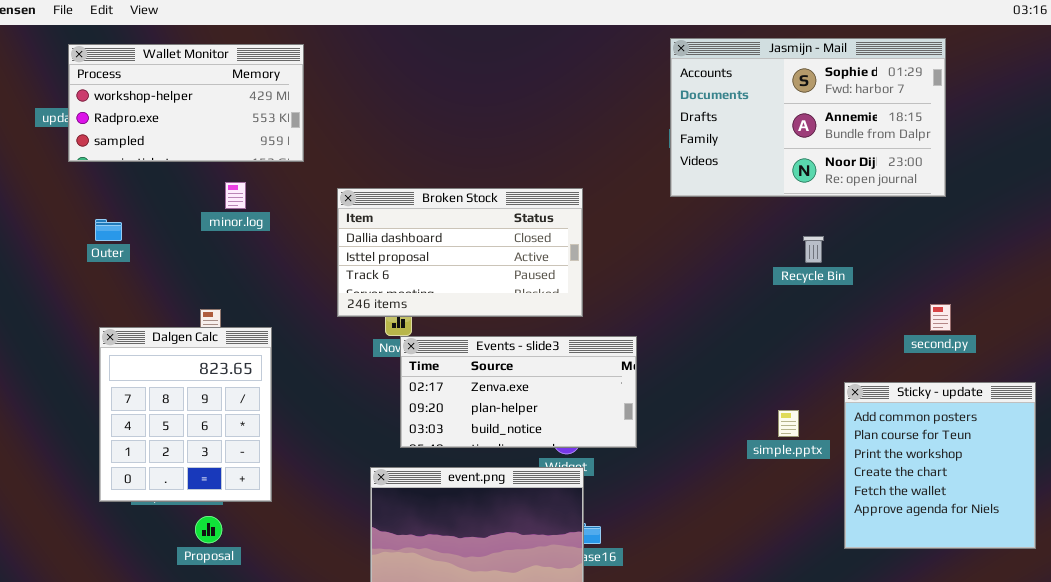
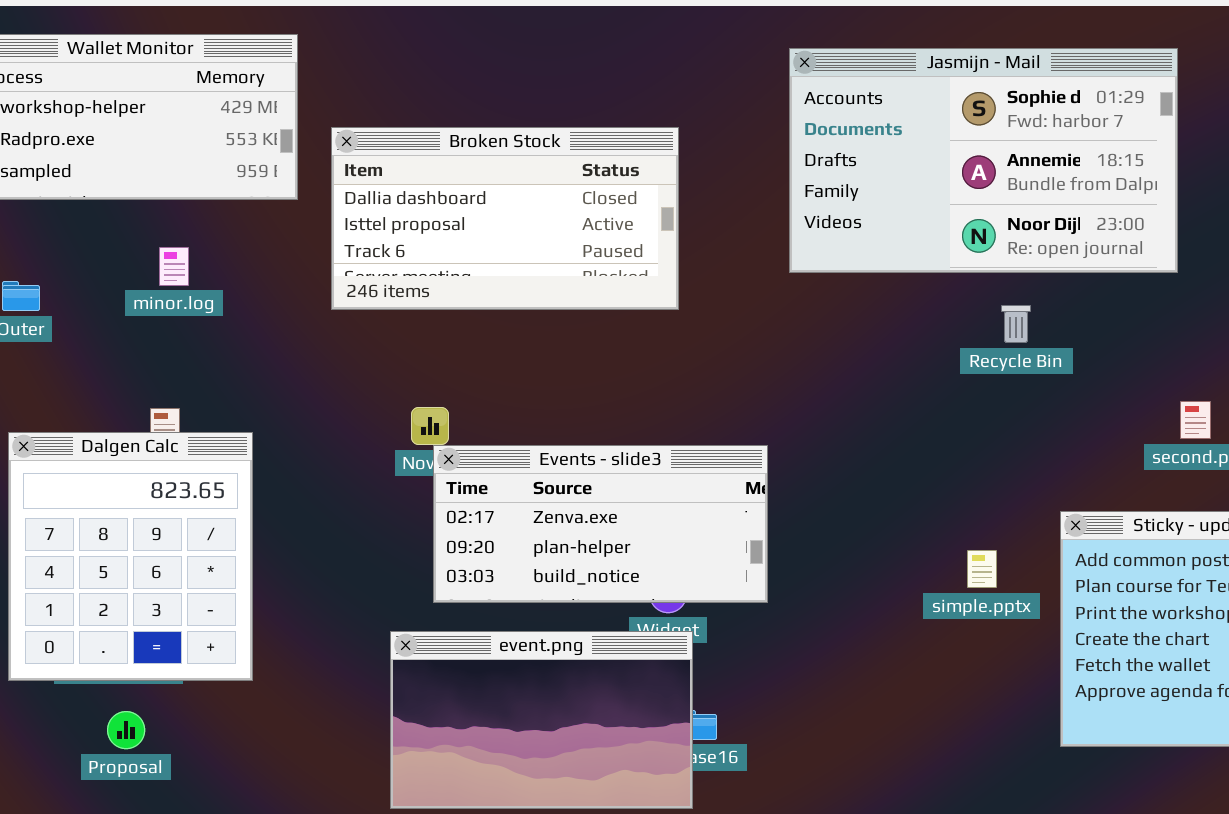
Jasmijn - Mail: [670,38,946,197] -> [789,48,1178,273], moved
minor.log: [225,182,246,209] -> [159,247,189,286], moved
Broken Stock: [337,188,583,317] -> [331,127,679,310], moved
Proposal: [195,516,222,543] -> [107,711,145,749], moved

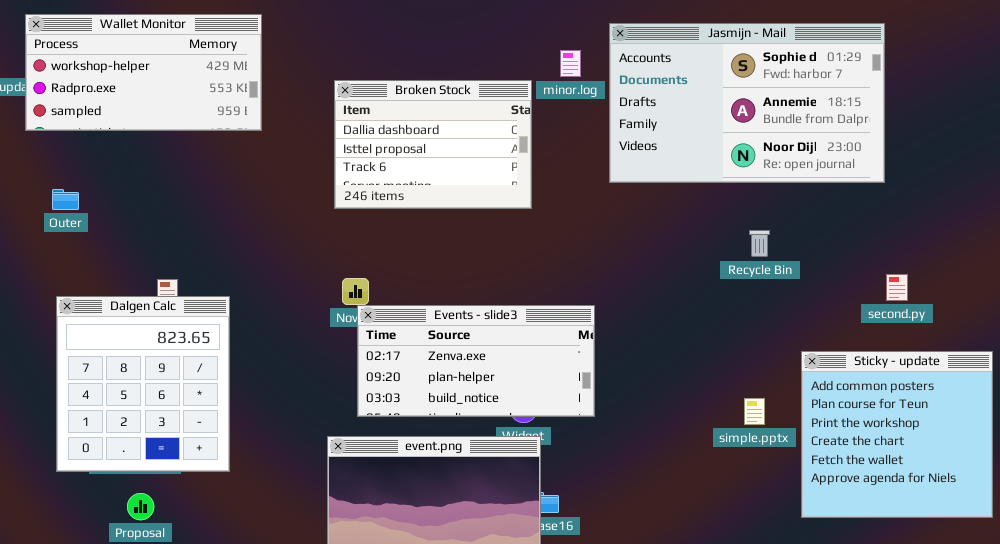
Broken Stock: [331,127,679,310] -> [334,80,532,209], resized
minor.log: [159,247,189,286] -> [560,50,581,77], moved
Recycle Bin: [1001,305,1031,343] -> [749,230,770,257], moved
simple.pptx: [967,550,997,588] -> [744,398,765,425], moved

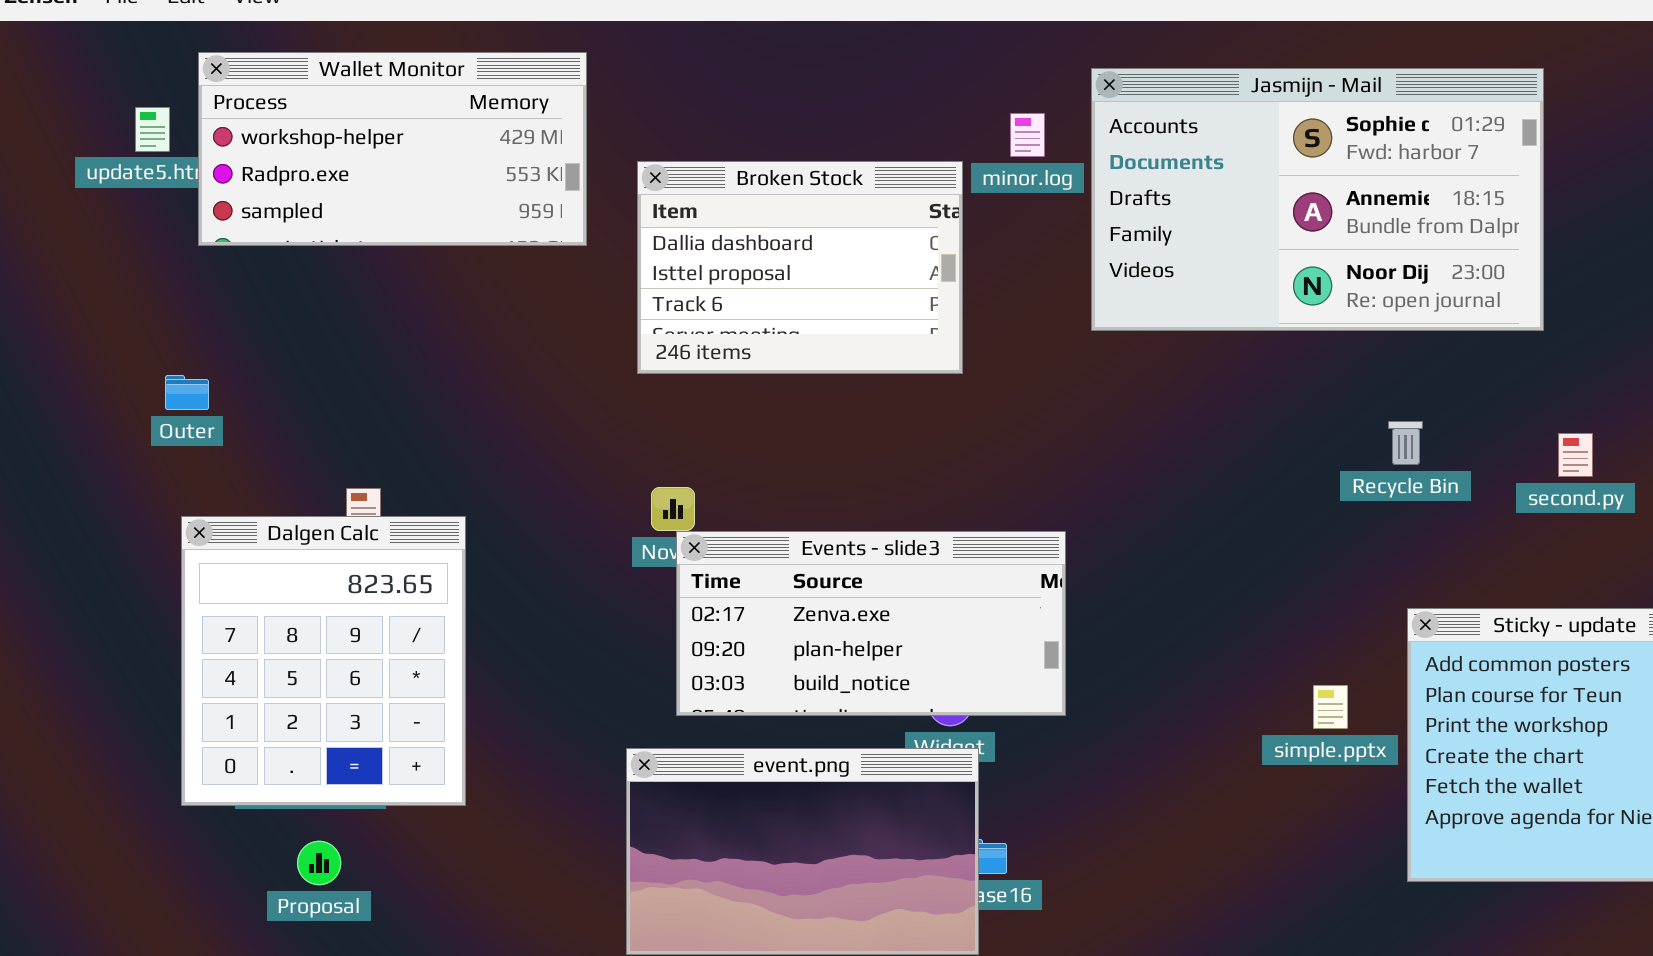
Wallet Monitor: [25,14,262,131] -> [198,52,587,246], moved
Outer: [52,189,79,210] -> [165,375,209,410], moved
Recycle Bin: [749,230,770,257] -> [1388,421,1423,465], moved
second.py: [886,274,908,301] -> [1558,433,1593,477], moved

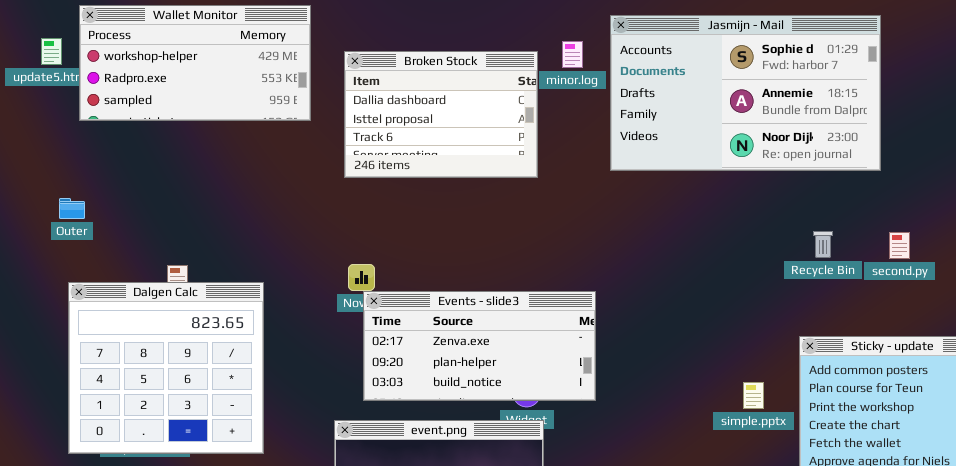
Broken Stock: [637,161,963,374] -> [344,51,538,178], moved
Recycle Bin: [1388,421,1423,465] -> [813,231,833,258], moved
Dalgen Calc: [181,516,466,806] -> [68,282,264,454], resized

